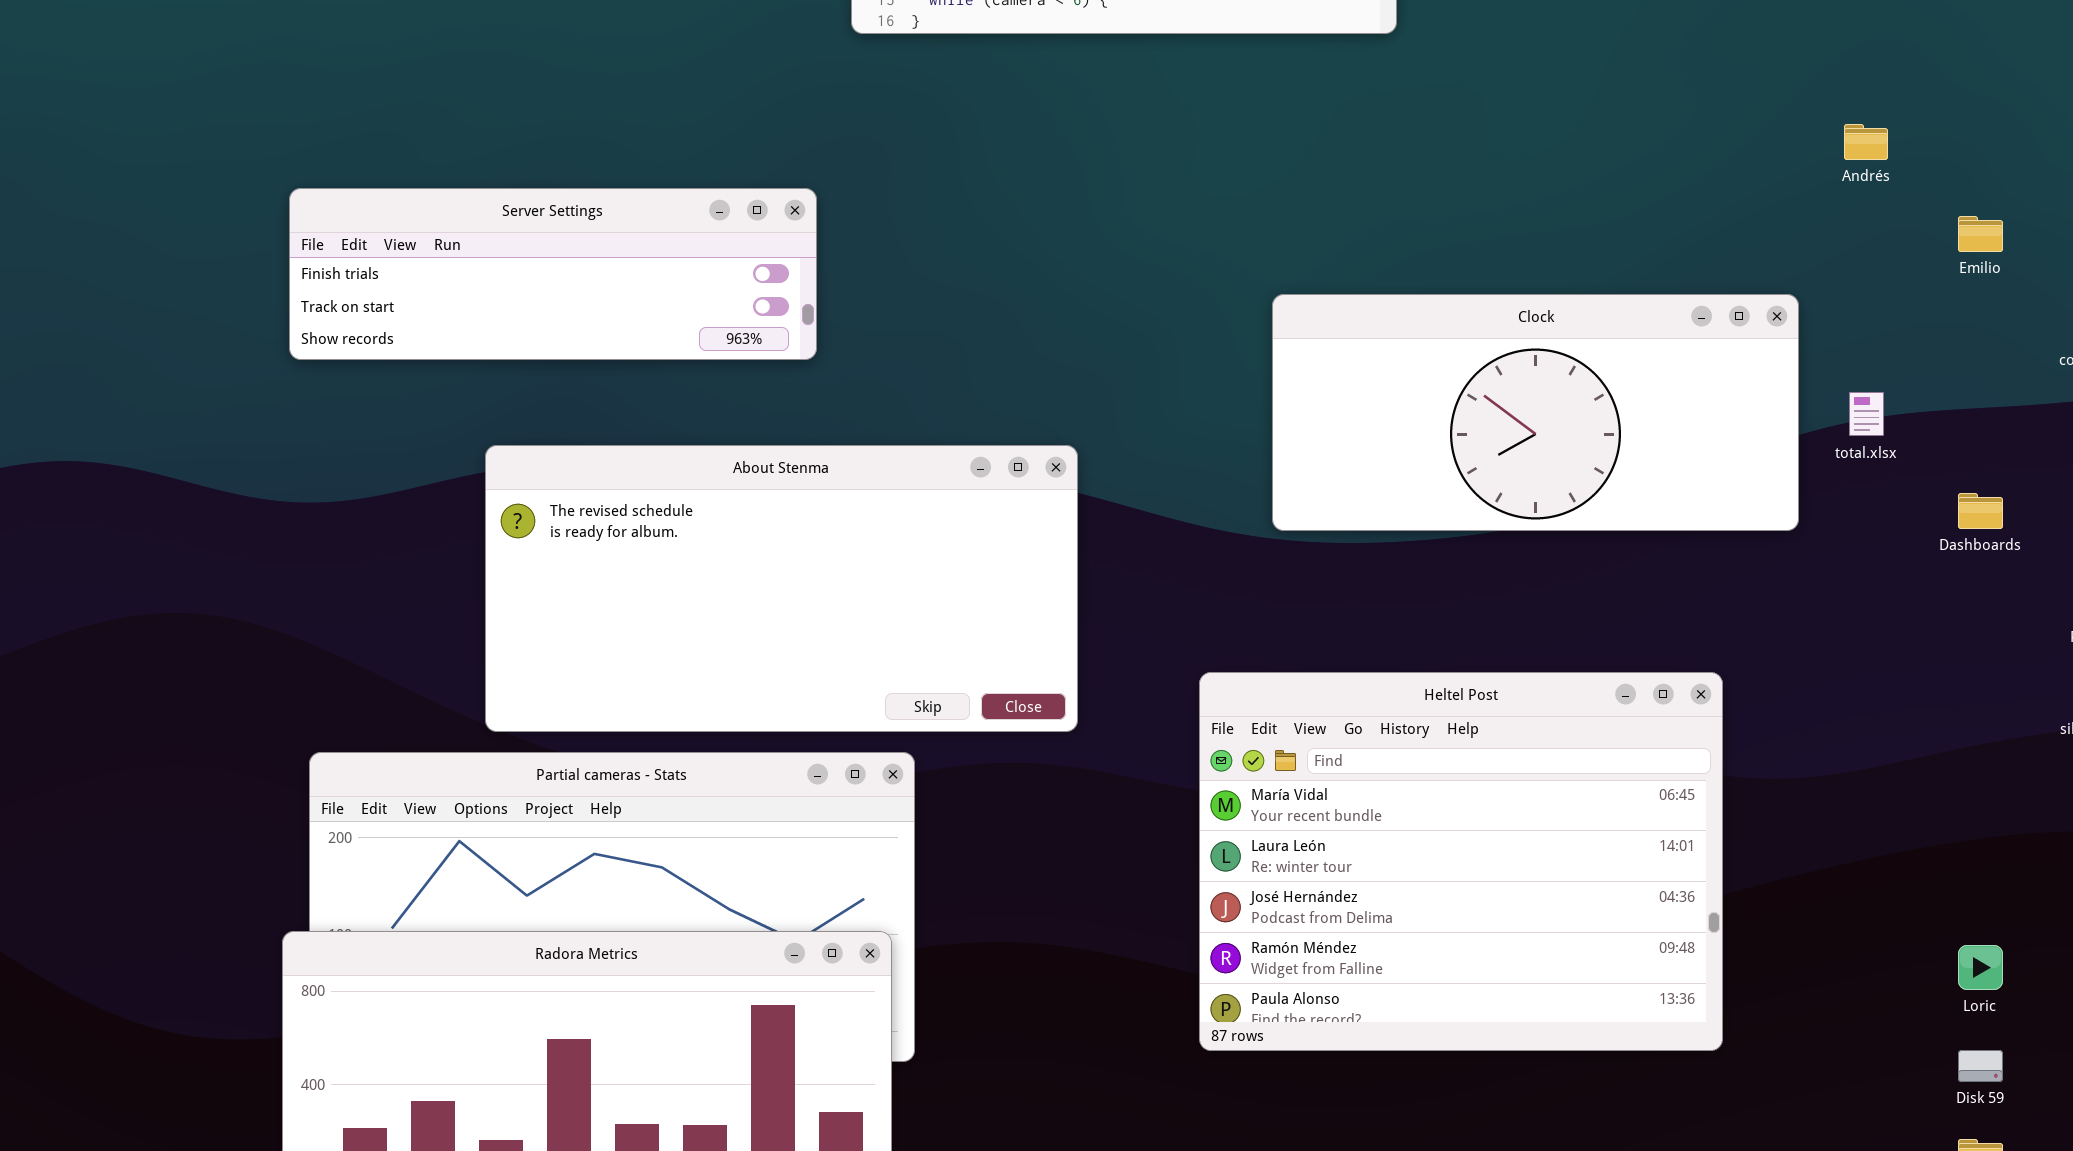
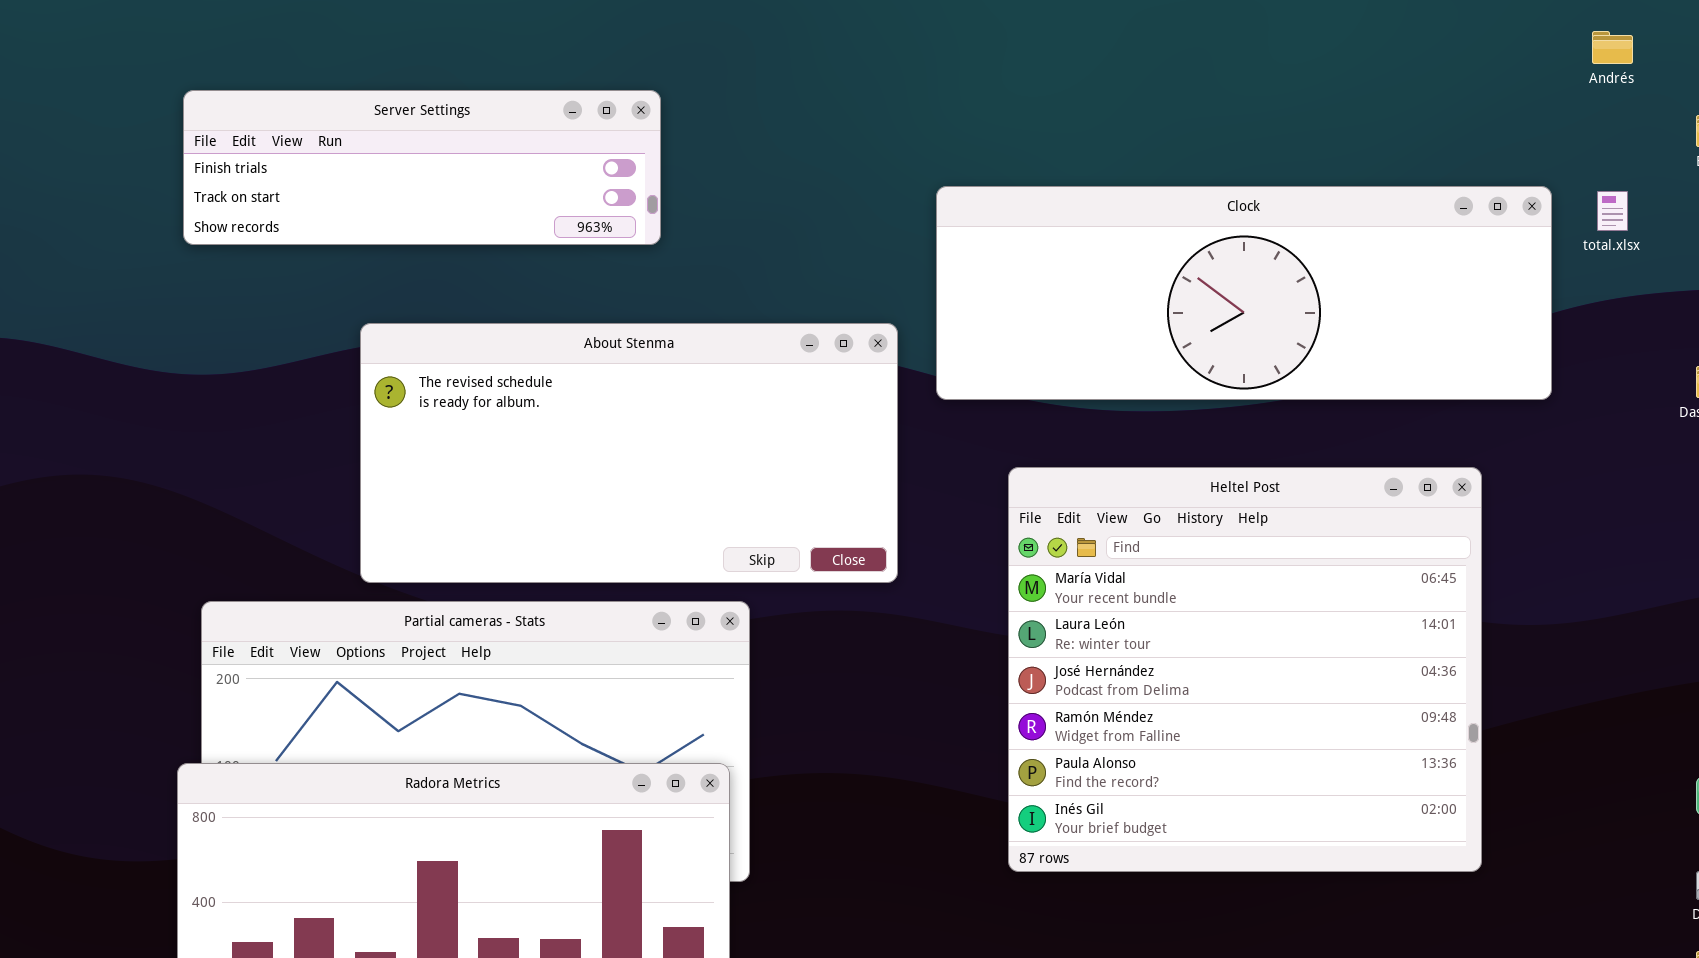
Clock: [1272,294,1799,531] -> [936,186,1552,400], resized
total.xlsx: [1849,392,1884,436] -> [1597,191,1628,231], moved
Heltel Post: [1199,672,1723,1051] -> [1008,467,1482,872], resized

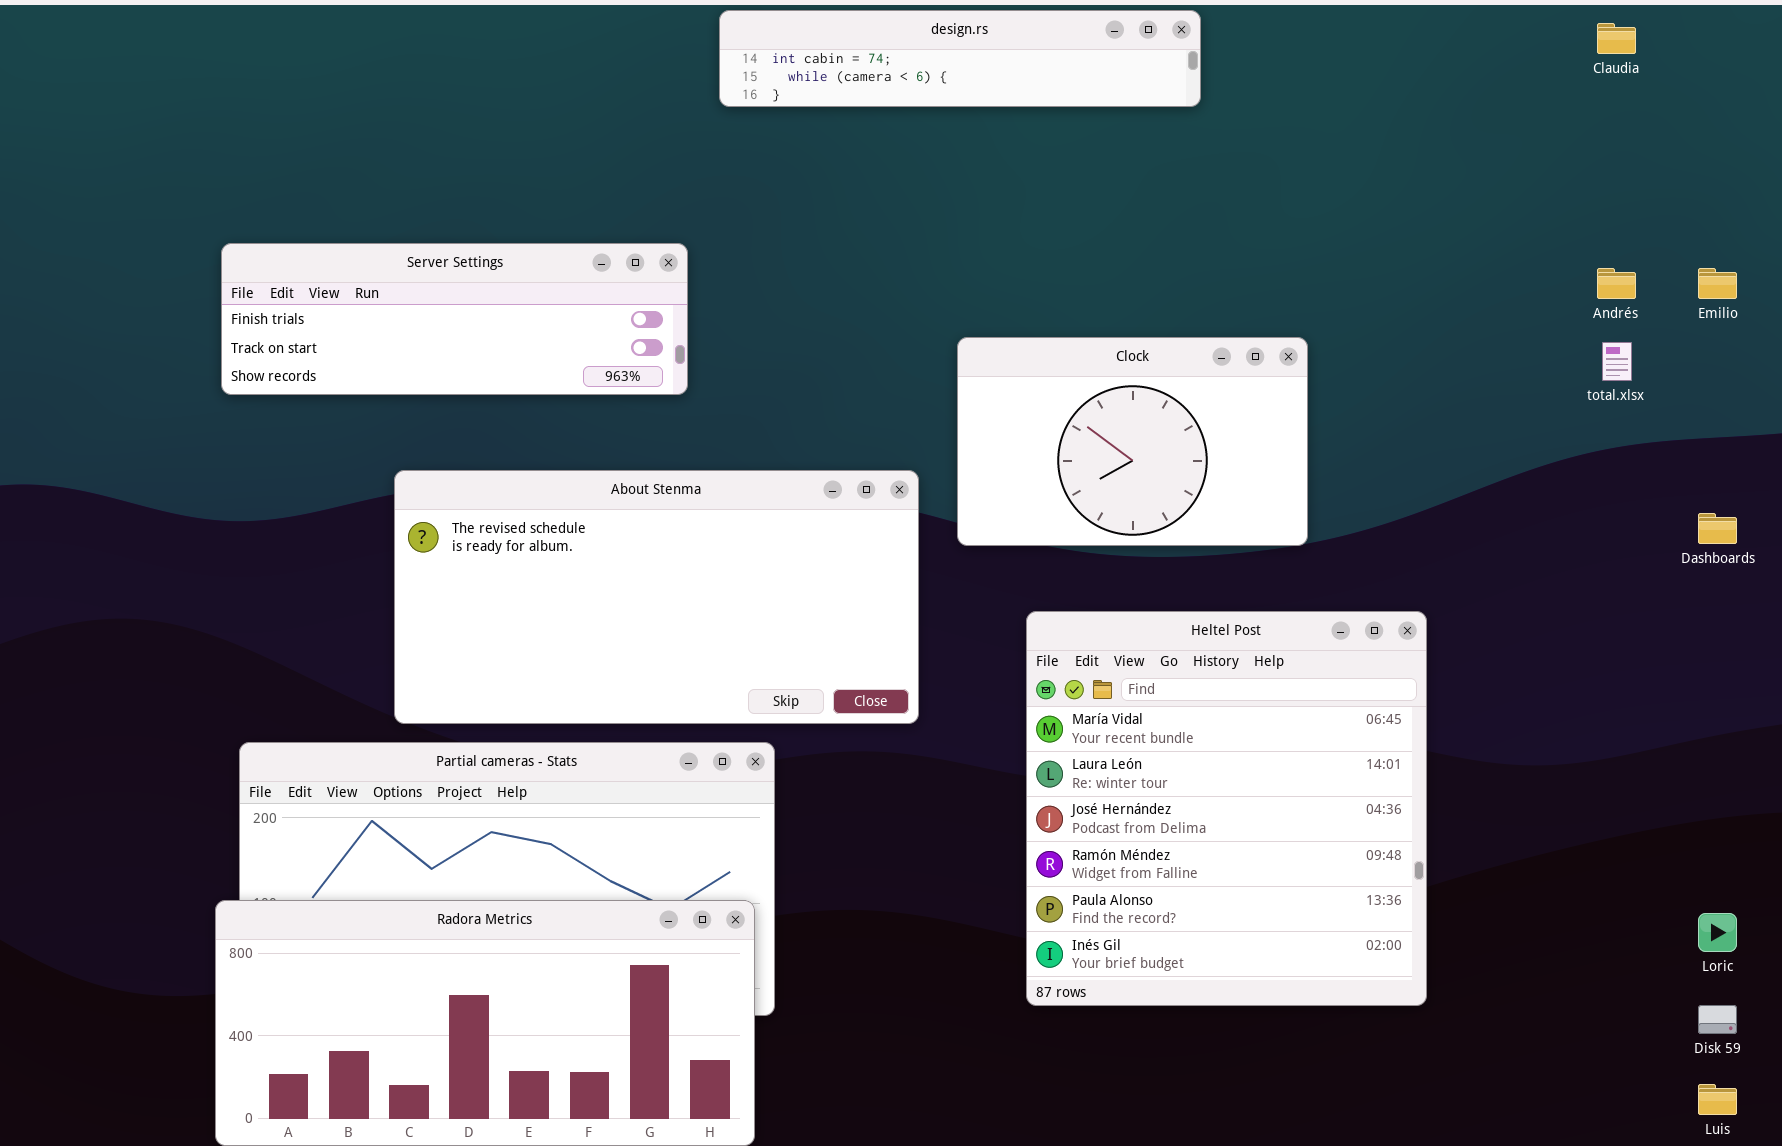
Andrés: [1592,31,1633,64] -> [1597,268,1636,299], moved
Clock: [936,186,1552,400] -> [957,337,1308,546], resized
Heltel Post: [1008,467,1482,872] -> [1026,611,1427,1006], resized

